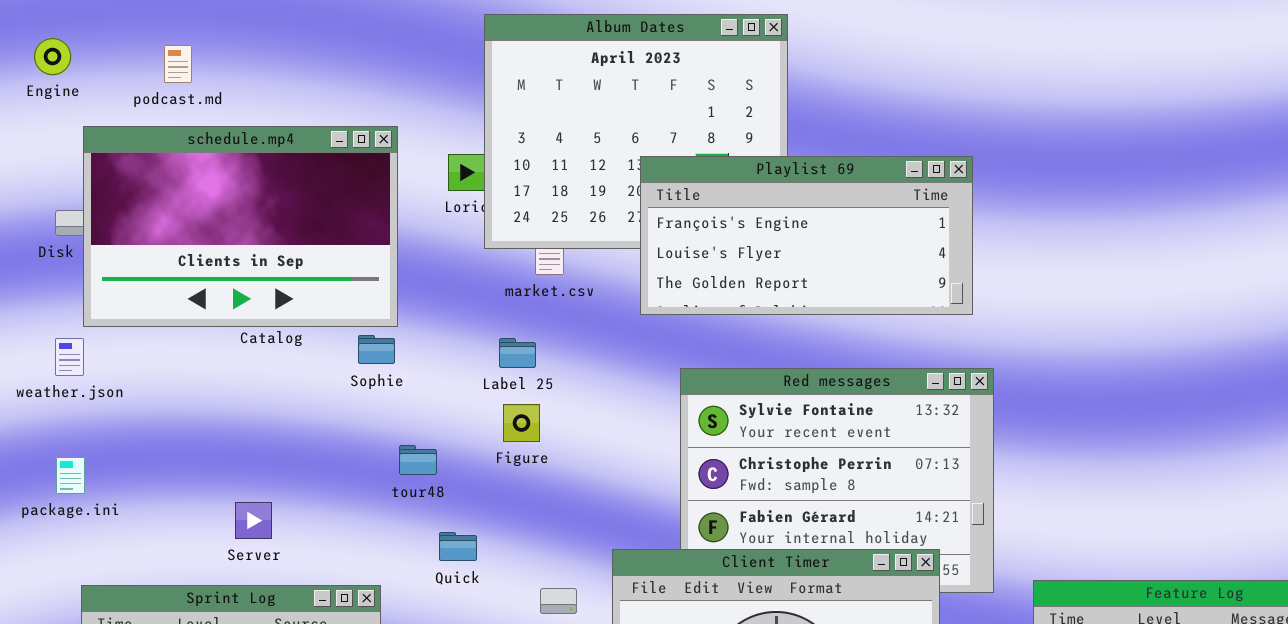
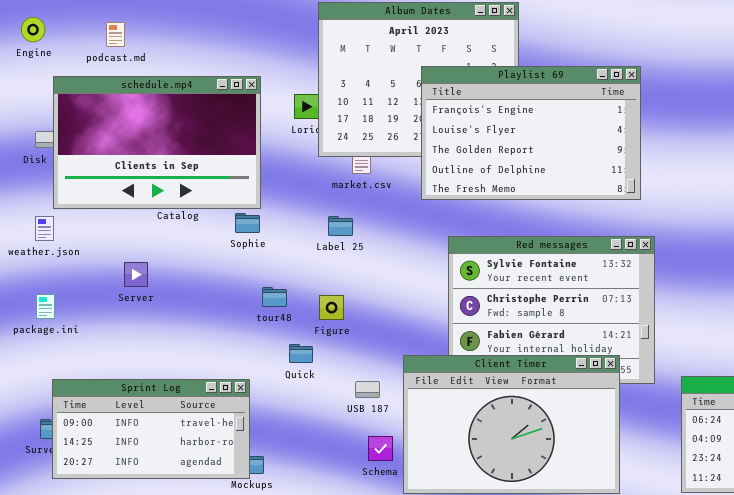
Playlist 69: [640,156,973,315] -> [421,66,641,200], resized
Figure: [503,404,540,442] -> [319,295,344,320], moved
Server: [235,502,272,539] -> [124,262,148,287], moved

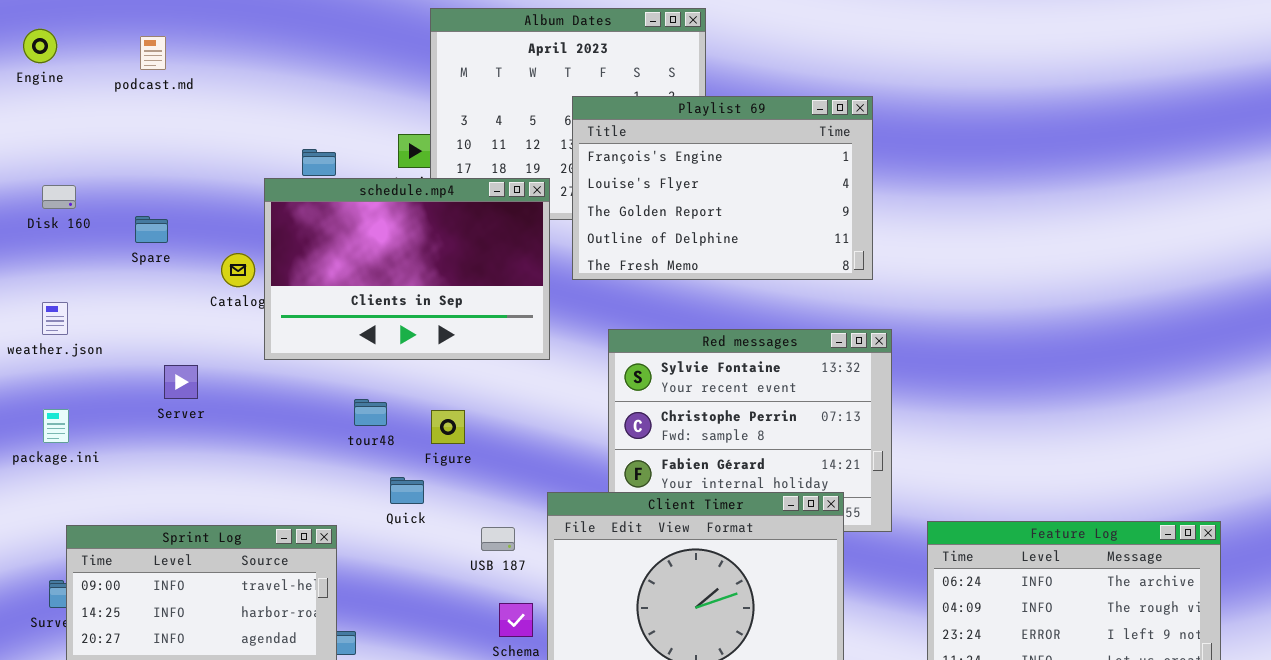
schedule.mp4: [53,76,261,209] -> [264,178,550,360], moved

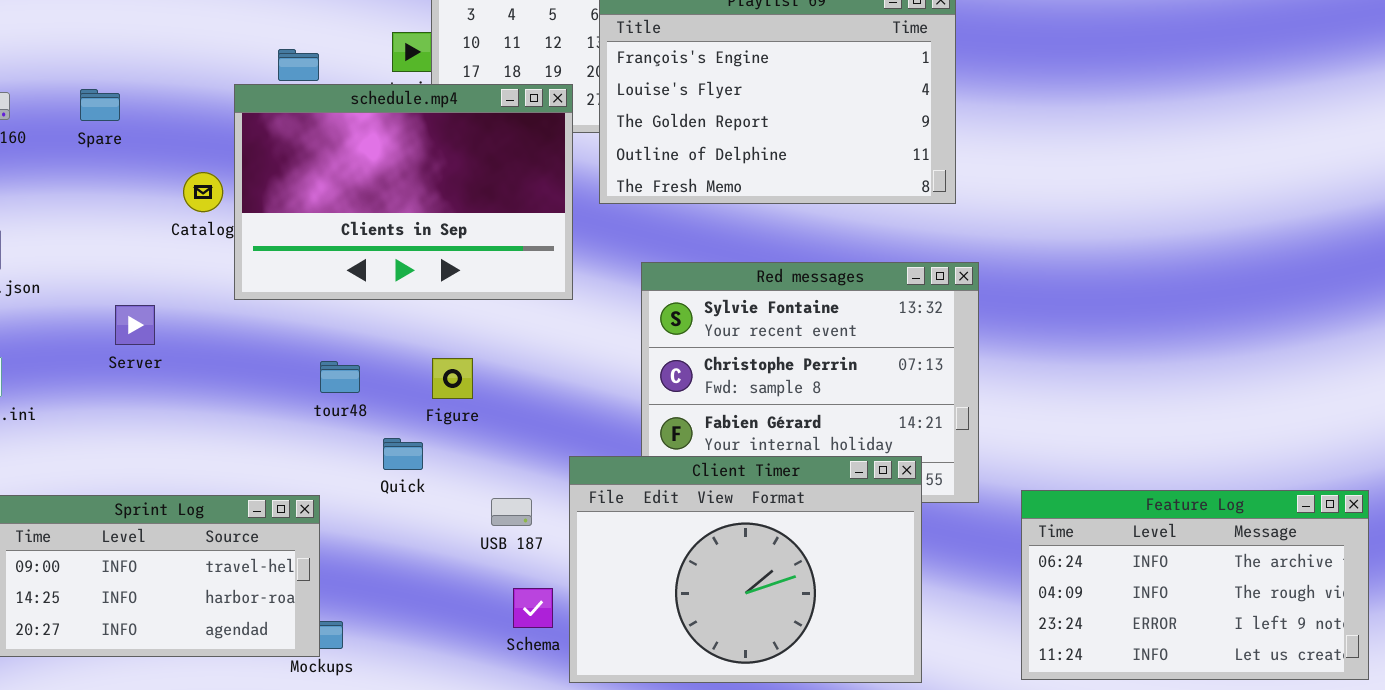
Spare: [135,216,168,243] -> [80,89,120,121], moved
tour48: [354,399,387,426] -> [320,361,360,393], moved

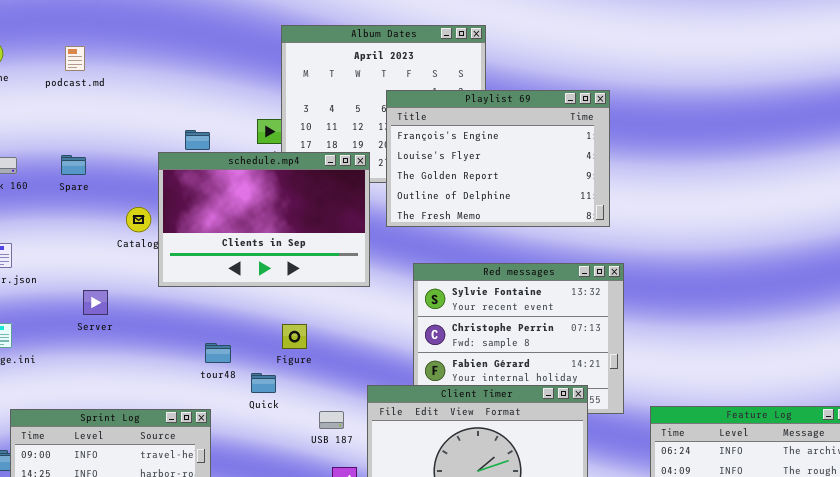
tour48: [320,361,360,393] -> [205,343,231,363], moved

